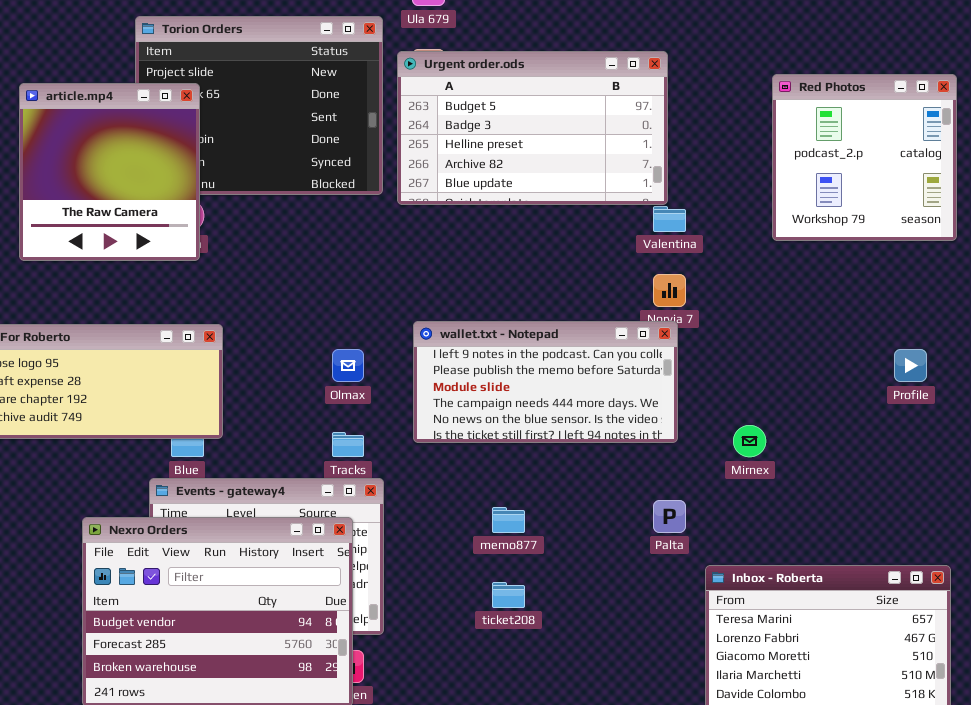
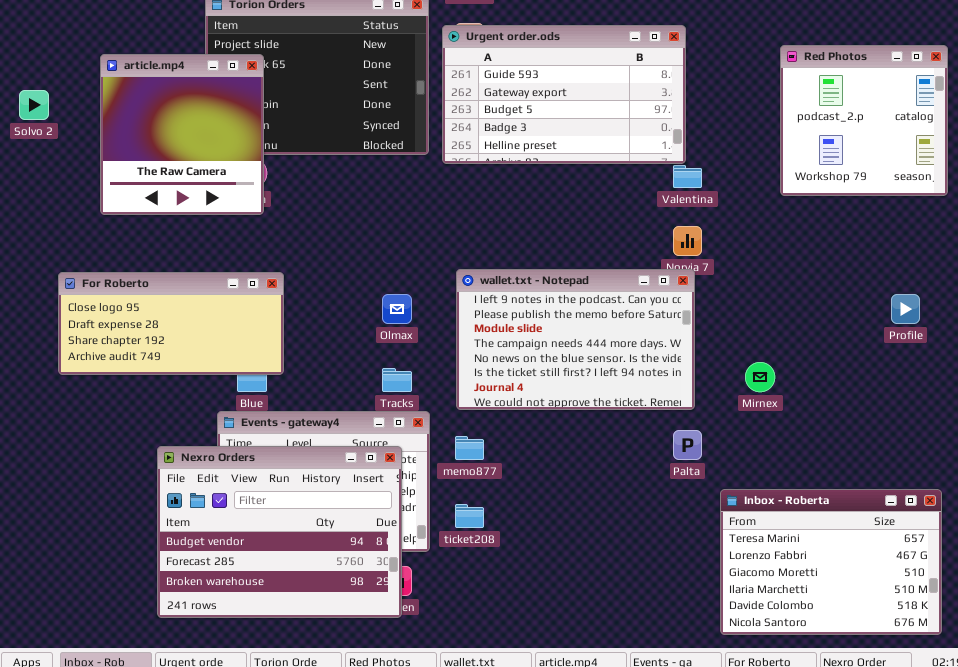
Urgent order.ods: [397,51,668,205] -> [442,25,686,164], scrolled up 2 rows
wallet.txt - Notepad: [413,321,678,443] -> [456,269,695,410], resized
memo877: [492,507,525,533] -> [455,436,484,460], moved
ticket208: [492,582,525,608] -> [455,504,484,528], moved

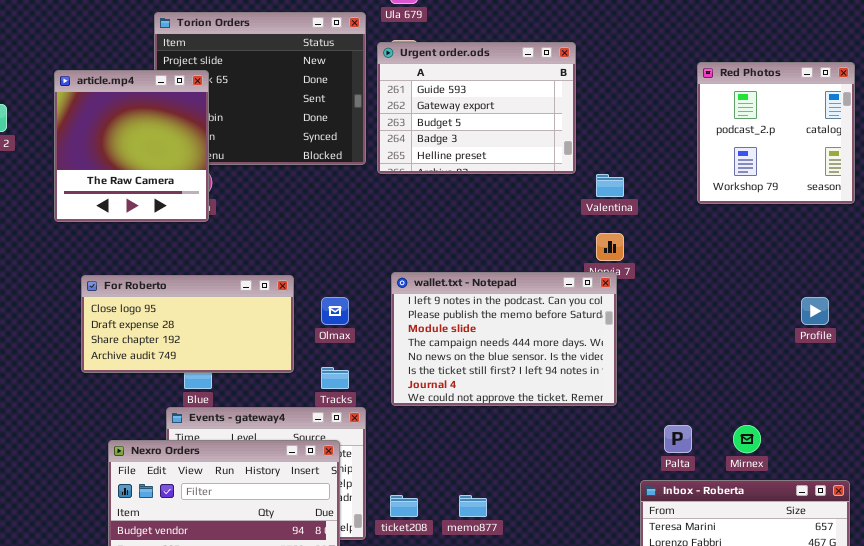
Urgent order.ods: [442,25,686,164] -> [377,42,576,174], resized
For Roberto: [58,272,284,375] -> [81,275,294,373], moved
Mirnex: [745,362,775,392] -> [733,425,761,453], moved
Palta: [673,430,702,460] -> [664,425,692,453], moved
memo877: [455,436,484,460] -> [459,495,487,517], moved

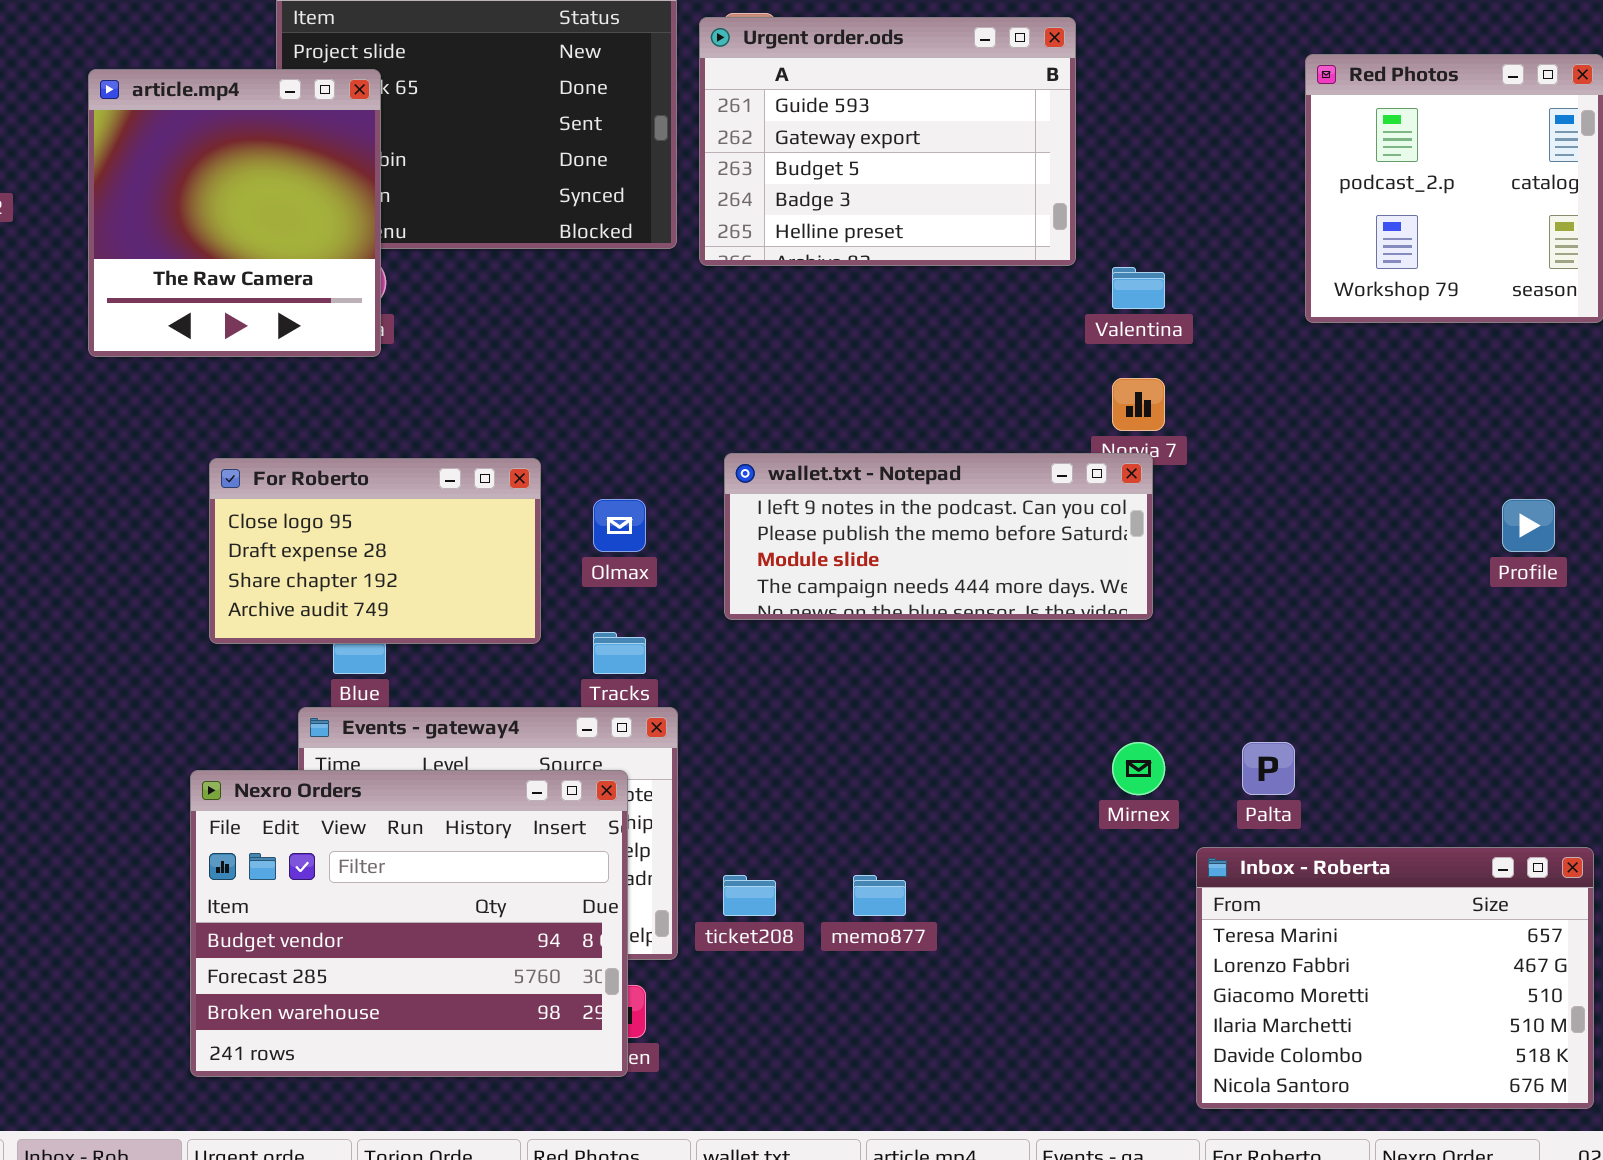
wallet.txt - Notepad: [391,272,617,406] -> [724,453,1153,620], resized
For Roberto: [81,275,294,373] -> [209,458,541,644], resized
Mirnex: [733,425,761,453] -> [1112,742,1165,795], moved

